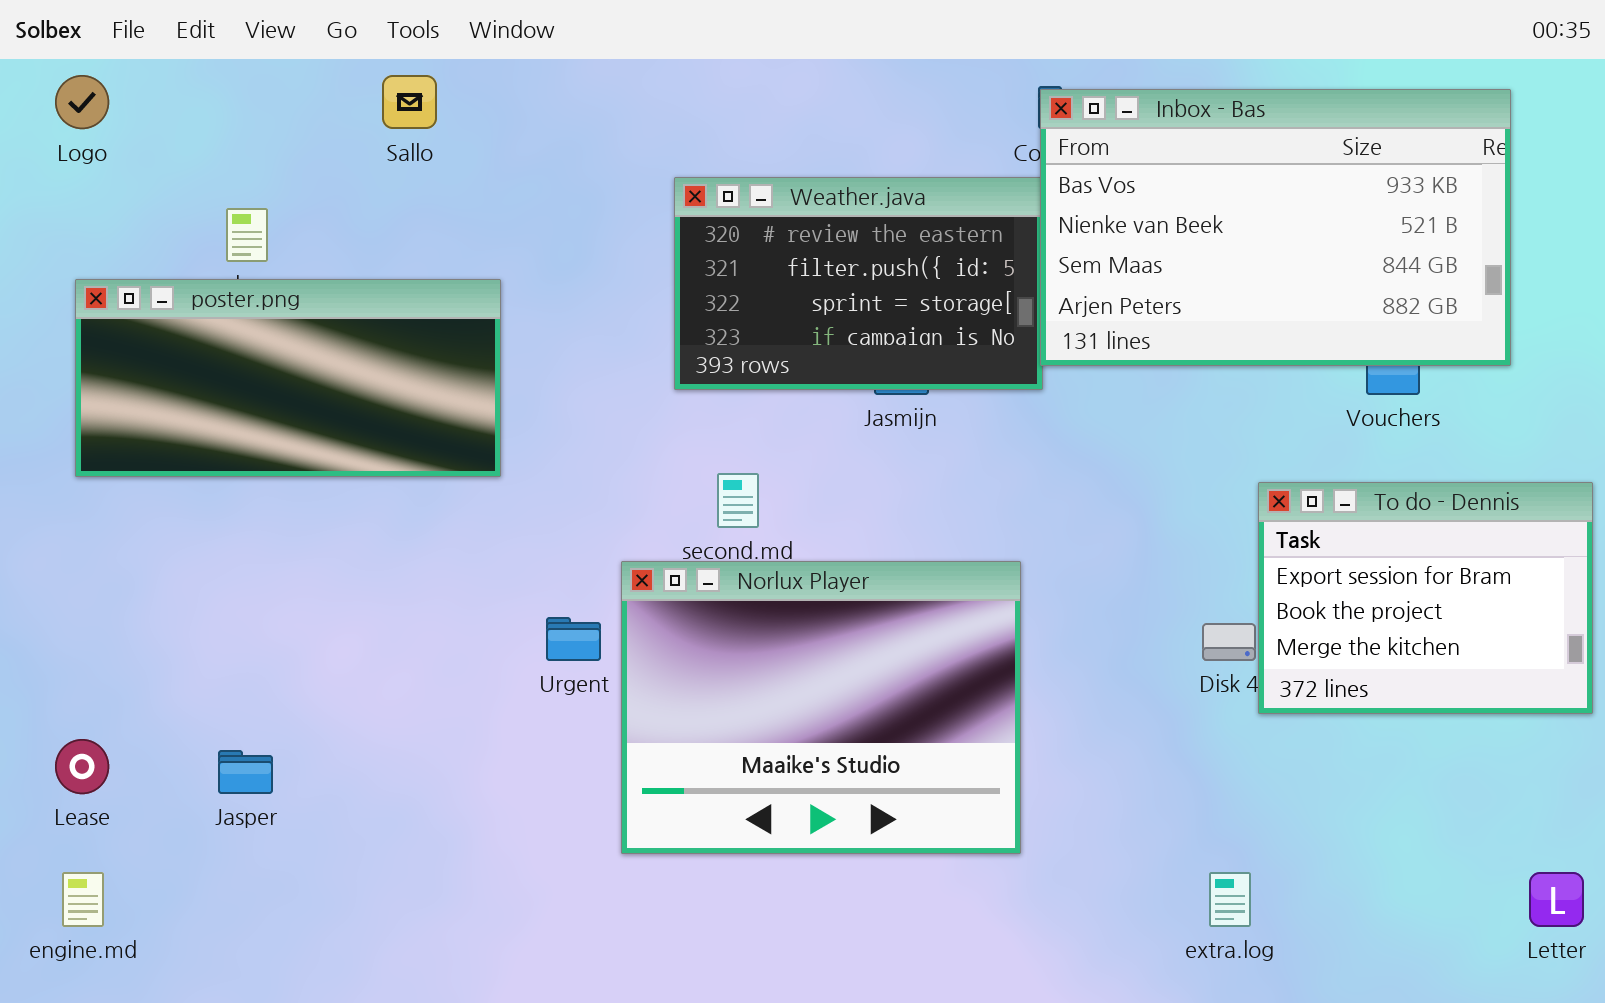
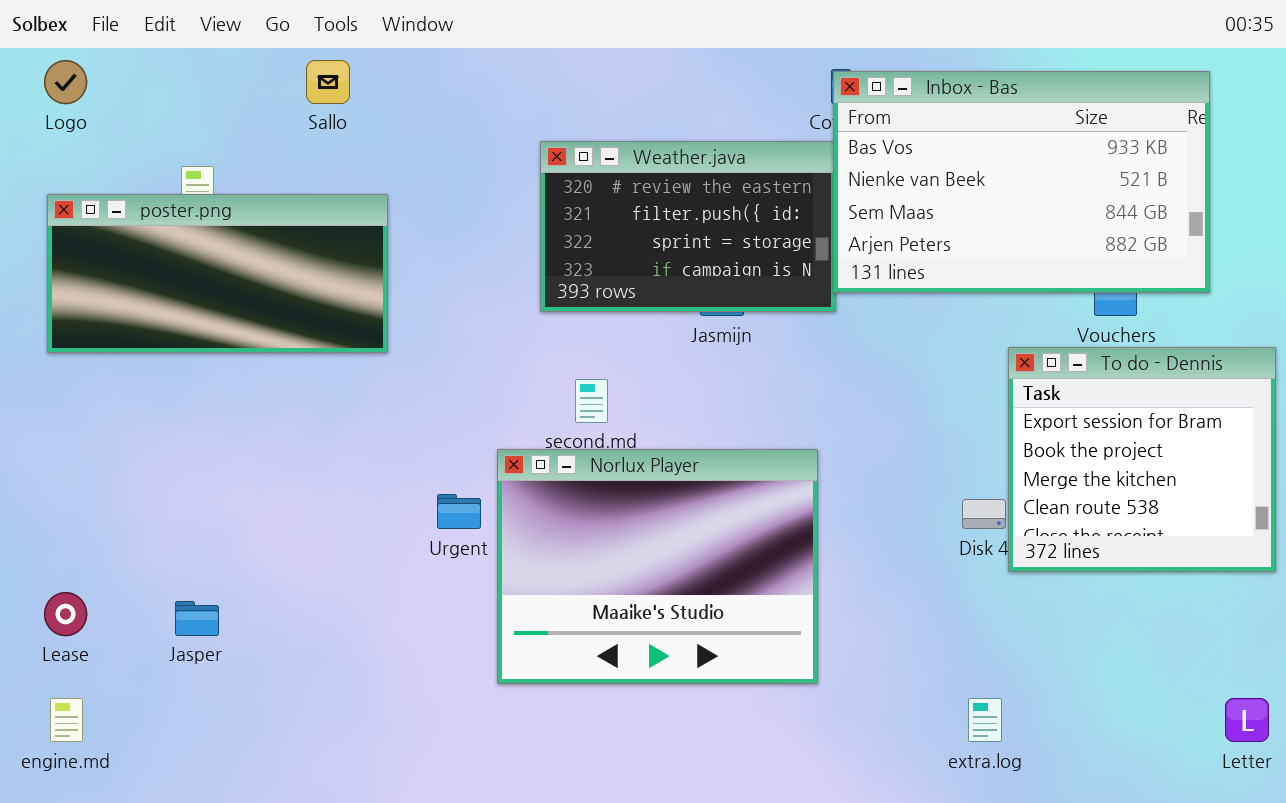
poster.png: [75,279,501,477] -> [47,194,388,353], moved
To do - Dennis: [1258,482,1593,714] -> [1008,347,1276,572], resized

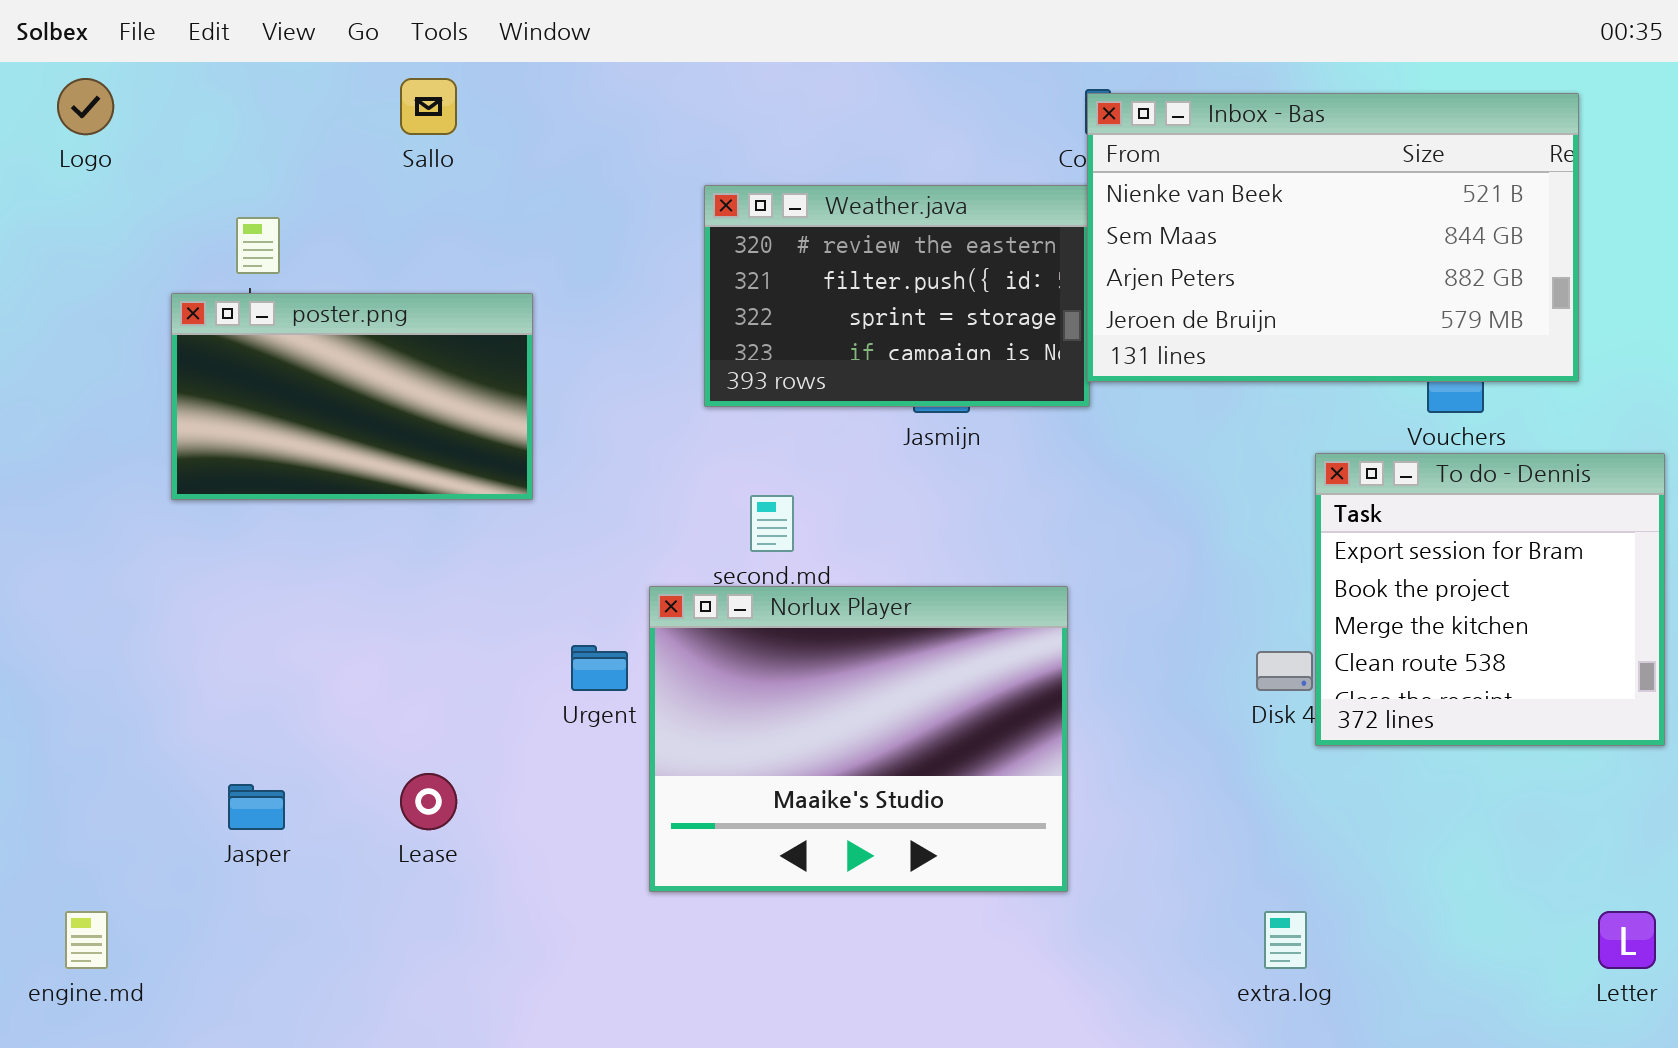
Inbox - Bas: [833,71,1210,293] -> [1087,93,1579,382], scrolled down 1 row
poster.png: [47,194,388,353] -> [171,293,533,500], moved, resized
Lease: [44,592,87,636] -> [400,773,457,830], moved

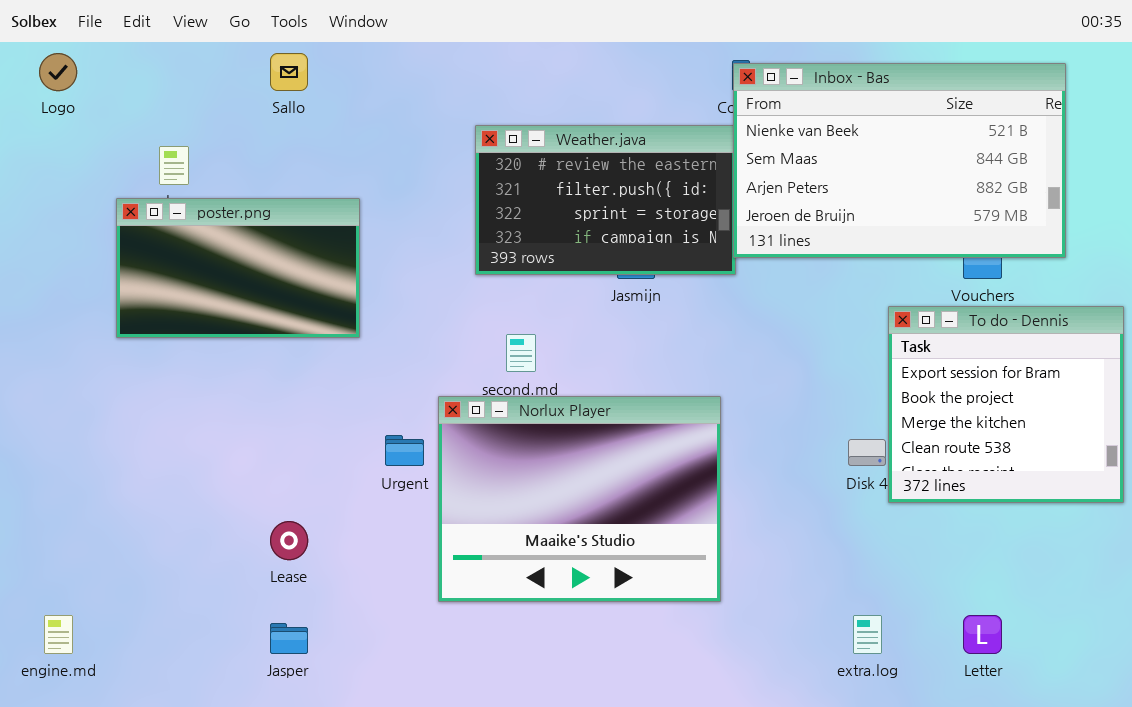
Jasper: [228,784,285,830] -> [270,623,308,654], moved
Letter: [1598,911,1656,969] -> [963,615,1002,654], moved

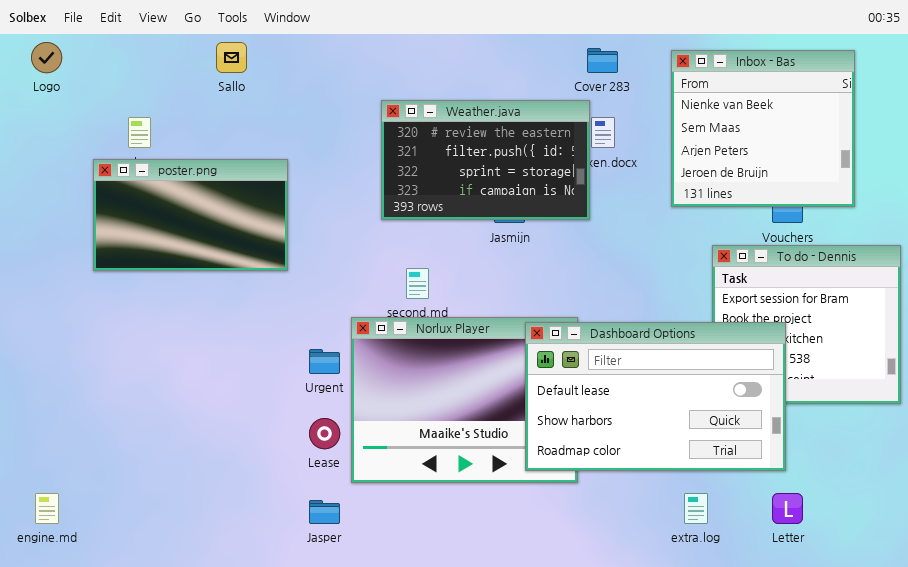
Inbox - Bas: [733,63,1066,258] -> [671,50,855,207], resized
Dashboard Options: none -> [525,322,786,471], opened
Lease: [270,521,308,560] -> [309,418,340,449], moved
Jasper: [270,623,308,654] -> [309,500,340,524], moved

